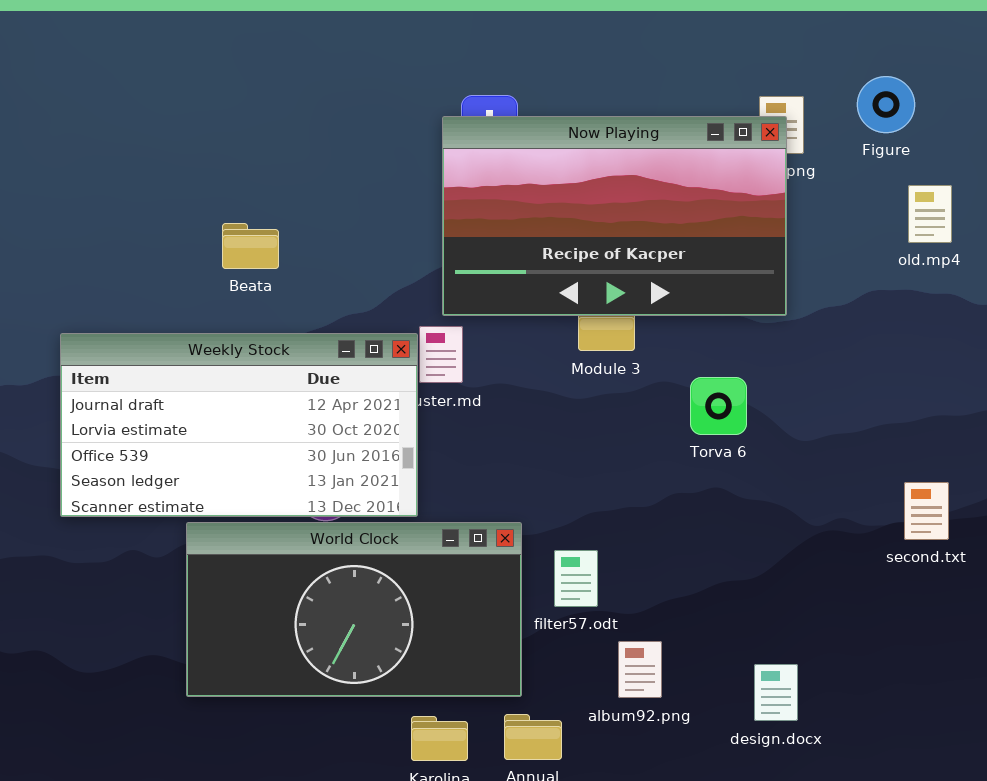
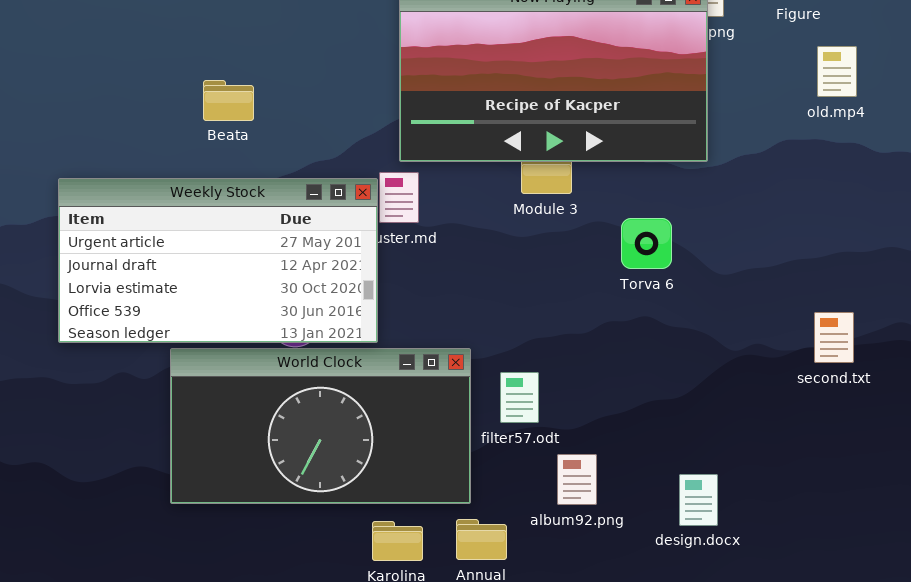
Weekly Stock: [60,333,418,517] -> [58,178,378,343], scrolled up 1 row

